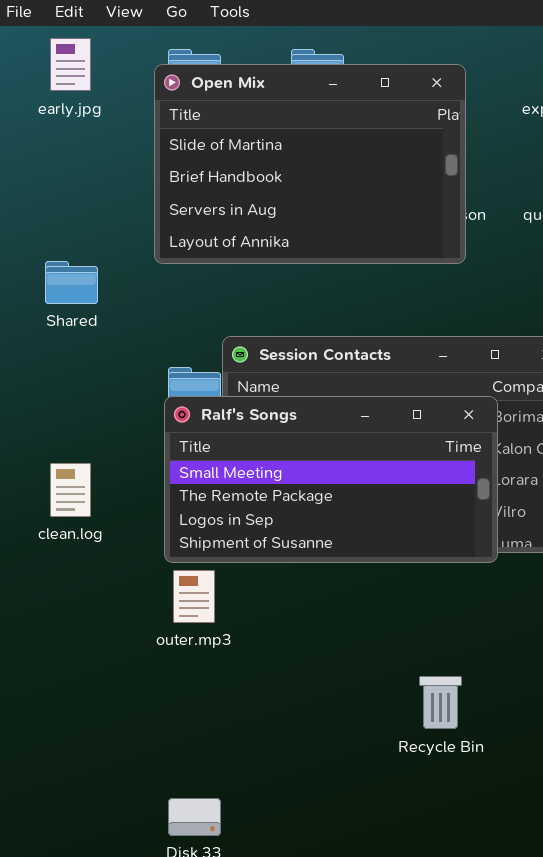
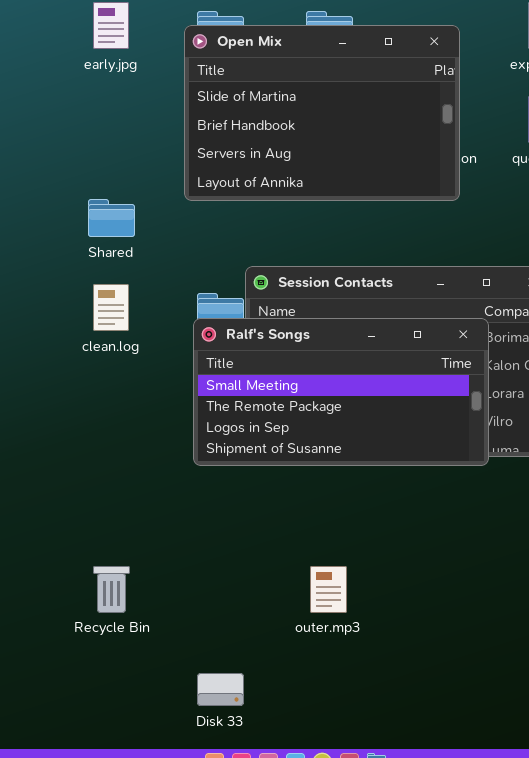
clean.log: [50,463,91,517] -> [93,284,129,331], moved
outer.mp3: [173,570,215,623] -> [310,566,347,613], moved
Recycle Bin: [419,676,462,729] -> [93,566,130,613], moved

